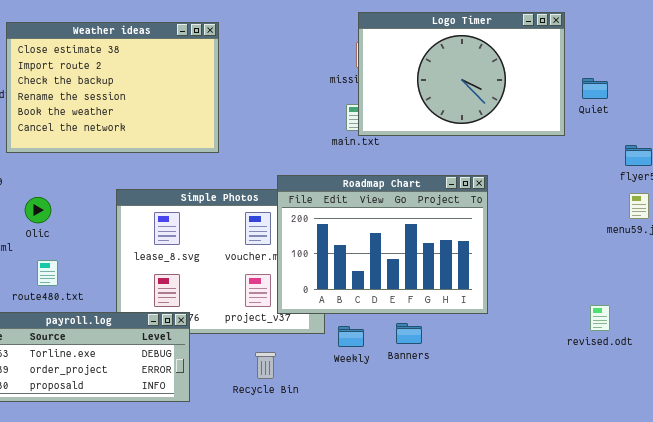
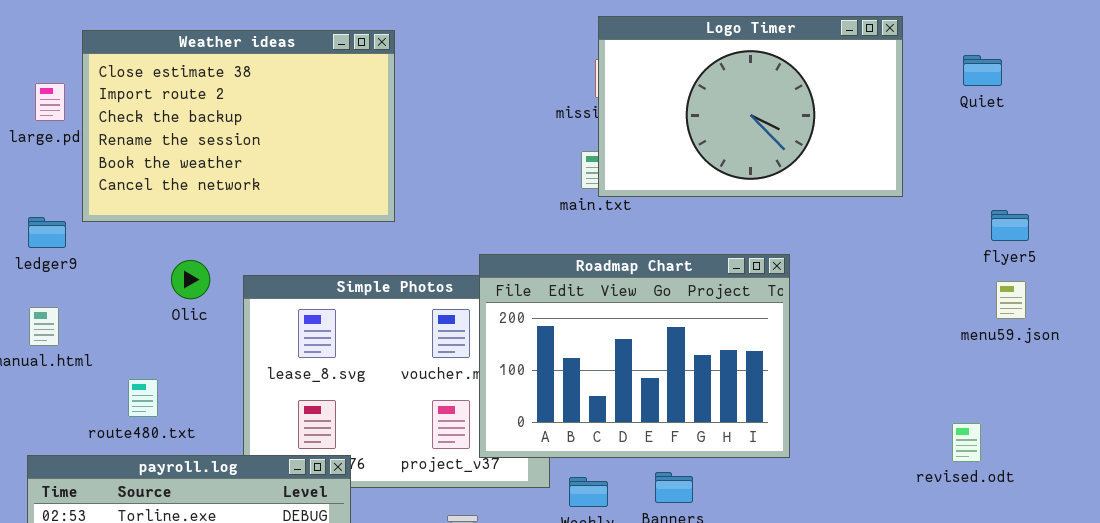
Quiet: [582,78,608,99] -> [963,55,1002,86], moved
Olic: [25,197,51,223] -> [171,260,210,299], moved
revised.odt: [590,305,610,331] -> [952,423,981,462], moved

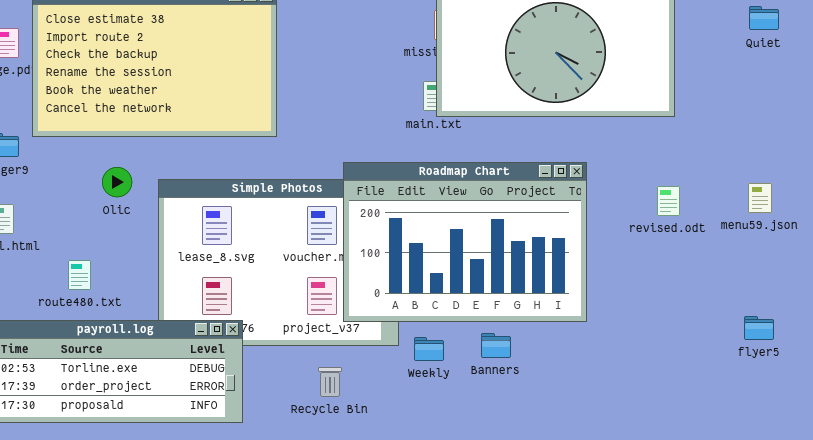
Quiet: [963,55,1002,86] -> [749,6,779,30], moved
flyer5: [991,210,1029,241] -> [744,316,774,340], moved
revised.odt: [952,423,981,462] -> [657,186,680,216], moved

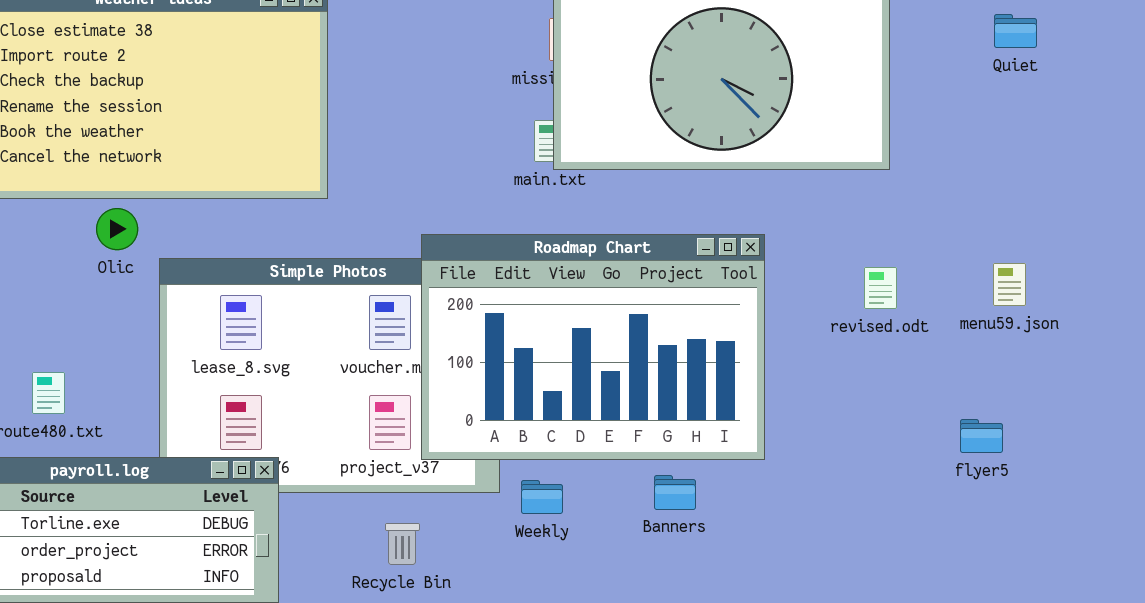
Olic: [102,167,132,197] -> [96,208,138,250], moved
flyer5: [744,316,774,340] -> [960,419,1003,453], moved
Banners: [481,333,511,358] -> [654,475,696,510], moved

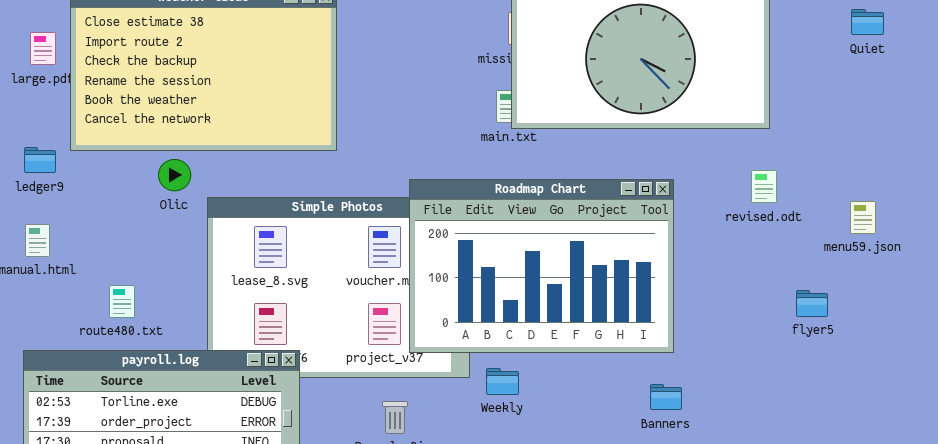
revised.odt: [864,267,897,309] -> [751,170,777,203], moved
flyer5: [960,419,1003,453] -> [796,290,828,317], moved
Banners: [654,475,696,510] -> [650,384,682,410], moved

